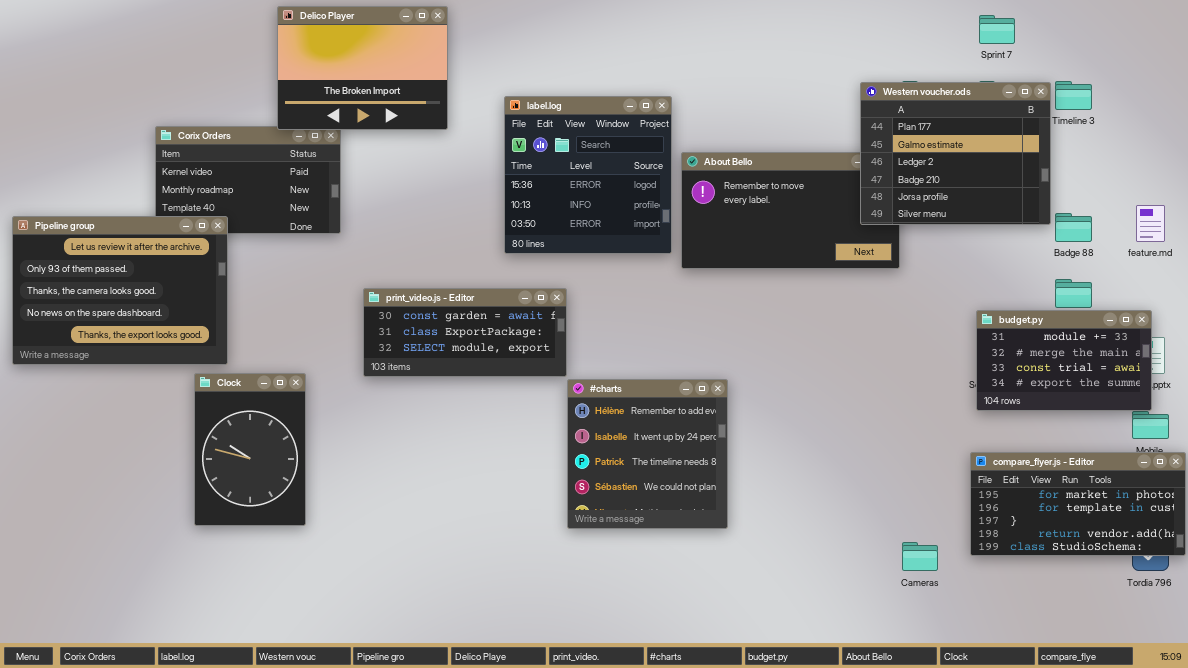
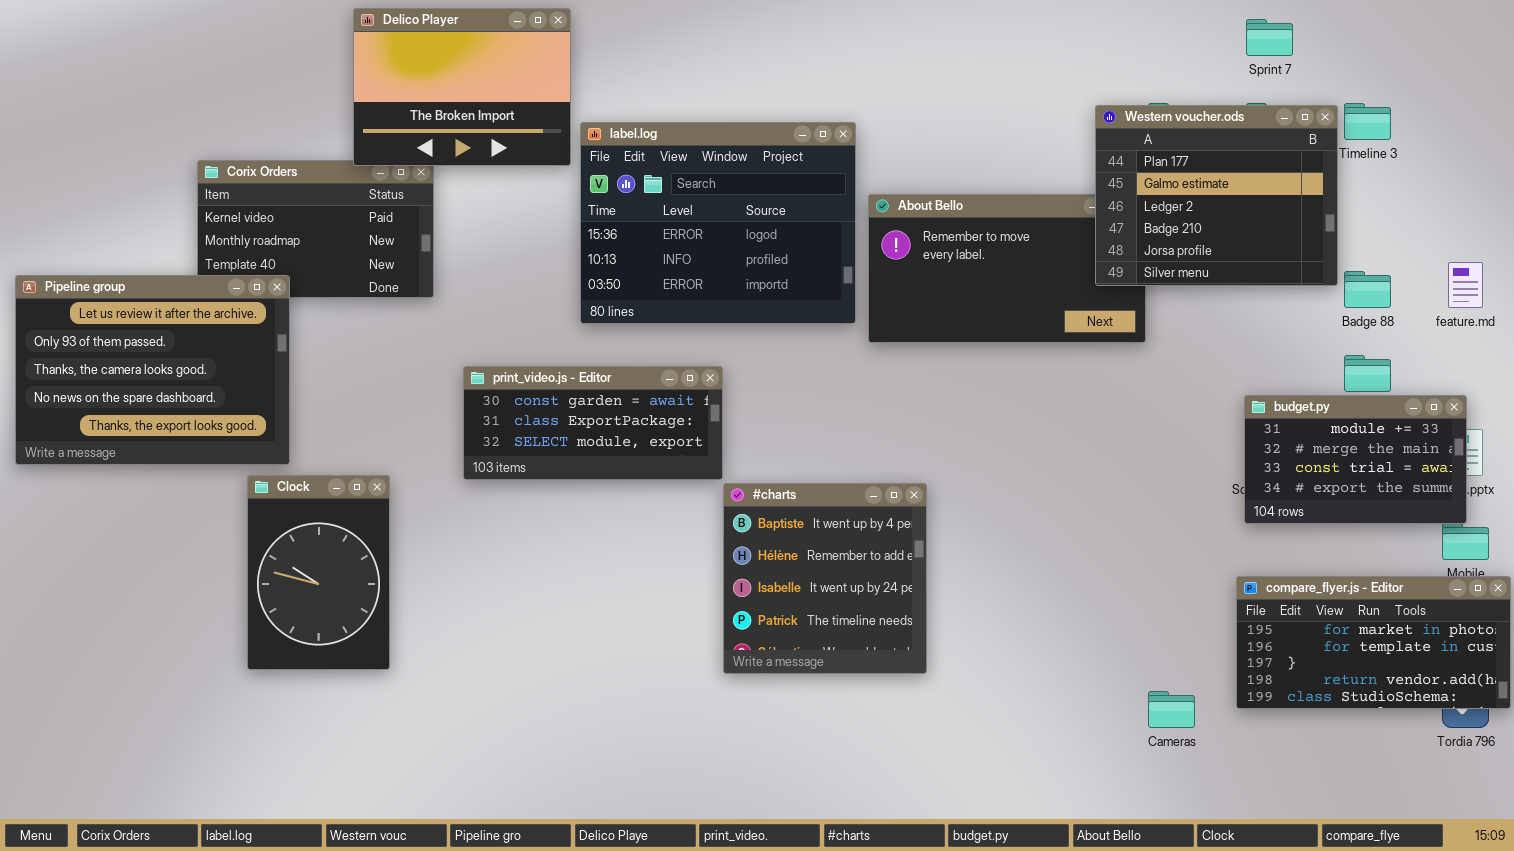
label.log: [504,96,672,254] -> [580,122,856,324], resized
#charts: [567,379,728,529] -> [723,483,927,674], scrolled up 1 row

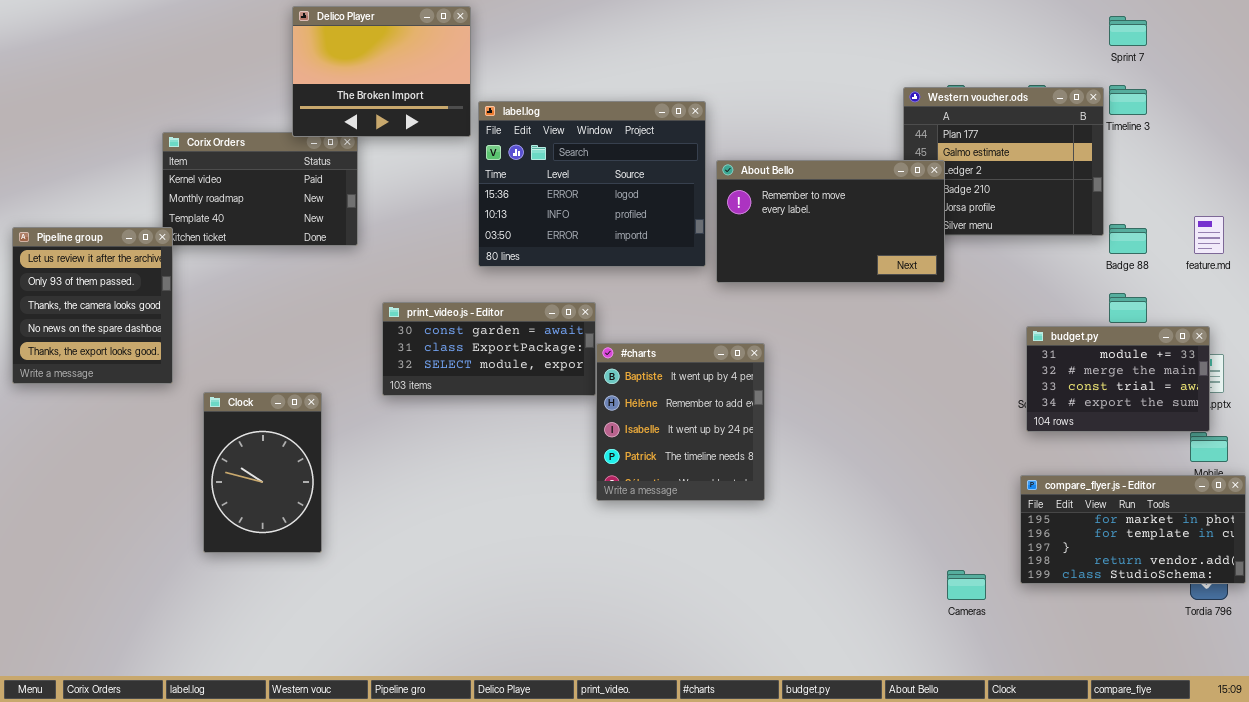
Sprint 7: [1246,19,1293,56] -> [1109,16,1147,46], moved
About Bello: [868,194,1146,343] -> [716,160,945,283], raised
Pipeline group: [15,275,290,465] -> [12,227,173,384], resized
#charts: [723,483,927,674] -> [596,343,765,501], moved

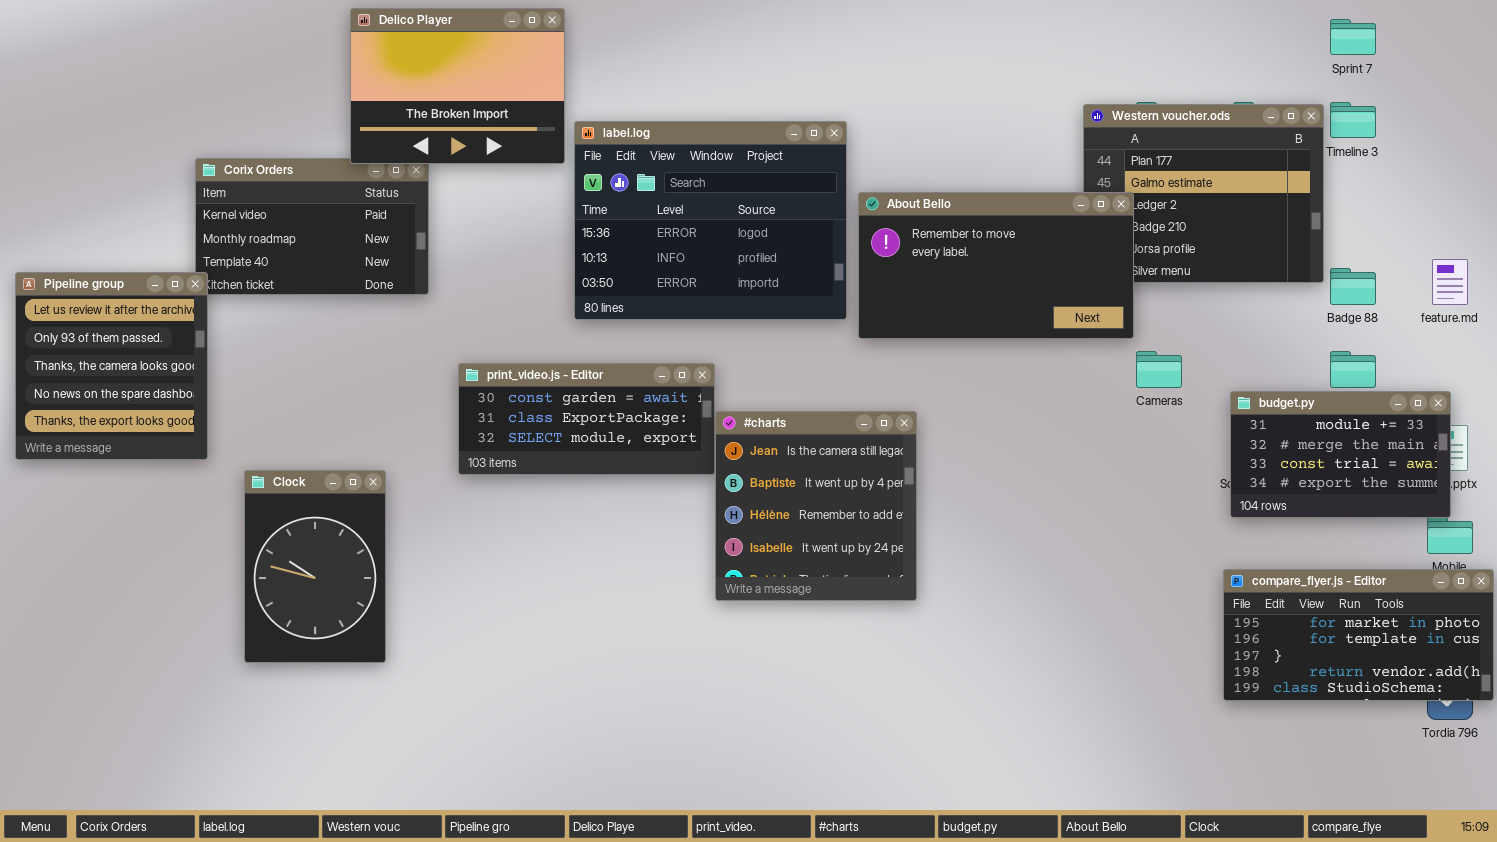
#charts: [596,343,765,501] -> [715,411,917,601], scrolled up 1 row
Cameras: [947,570,986,600] -> [1136,351,1182,388], moved

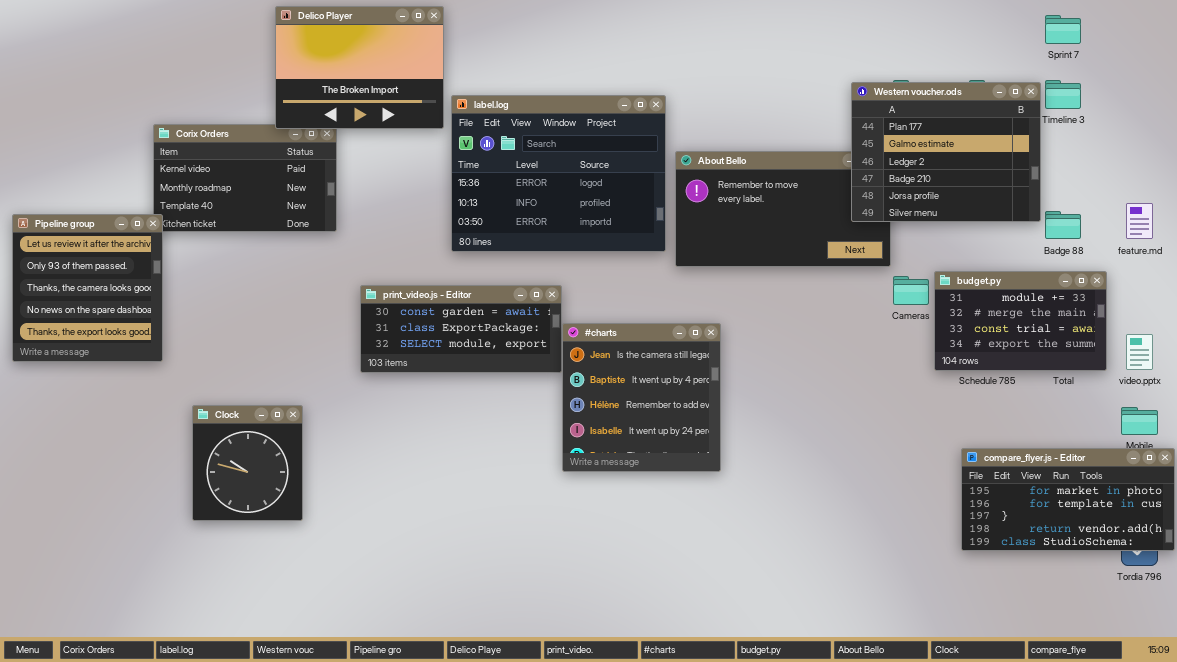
Western voucher.ods: [1083,104,1324,283] -> [851,82,1041,222], raised
budget.py: [1230,391,1451,518] -> [934,271,1107,371], moved
Clock: [244,470,386,663] -> [192,405,303,521], resized

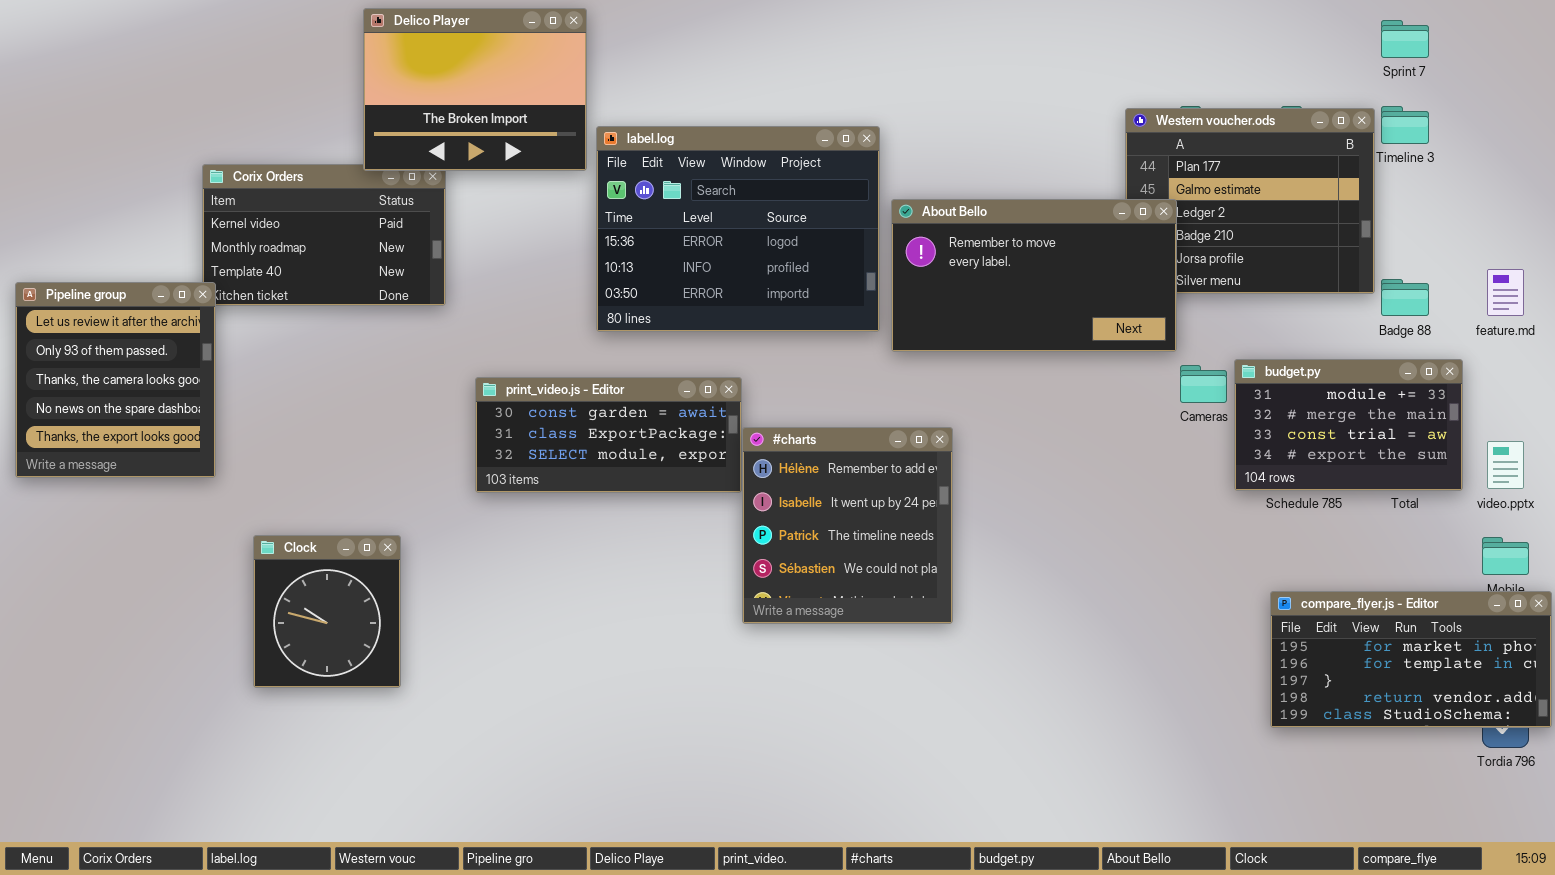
About Bello: [675,151,891,267] -> [891,199,1177,352], raised
#charts: [562,323,721,472] -> [742,427,953,624], scrolled down 2 rows

